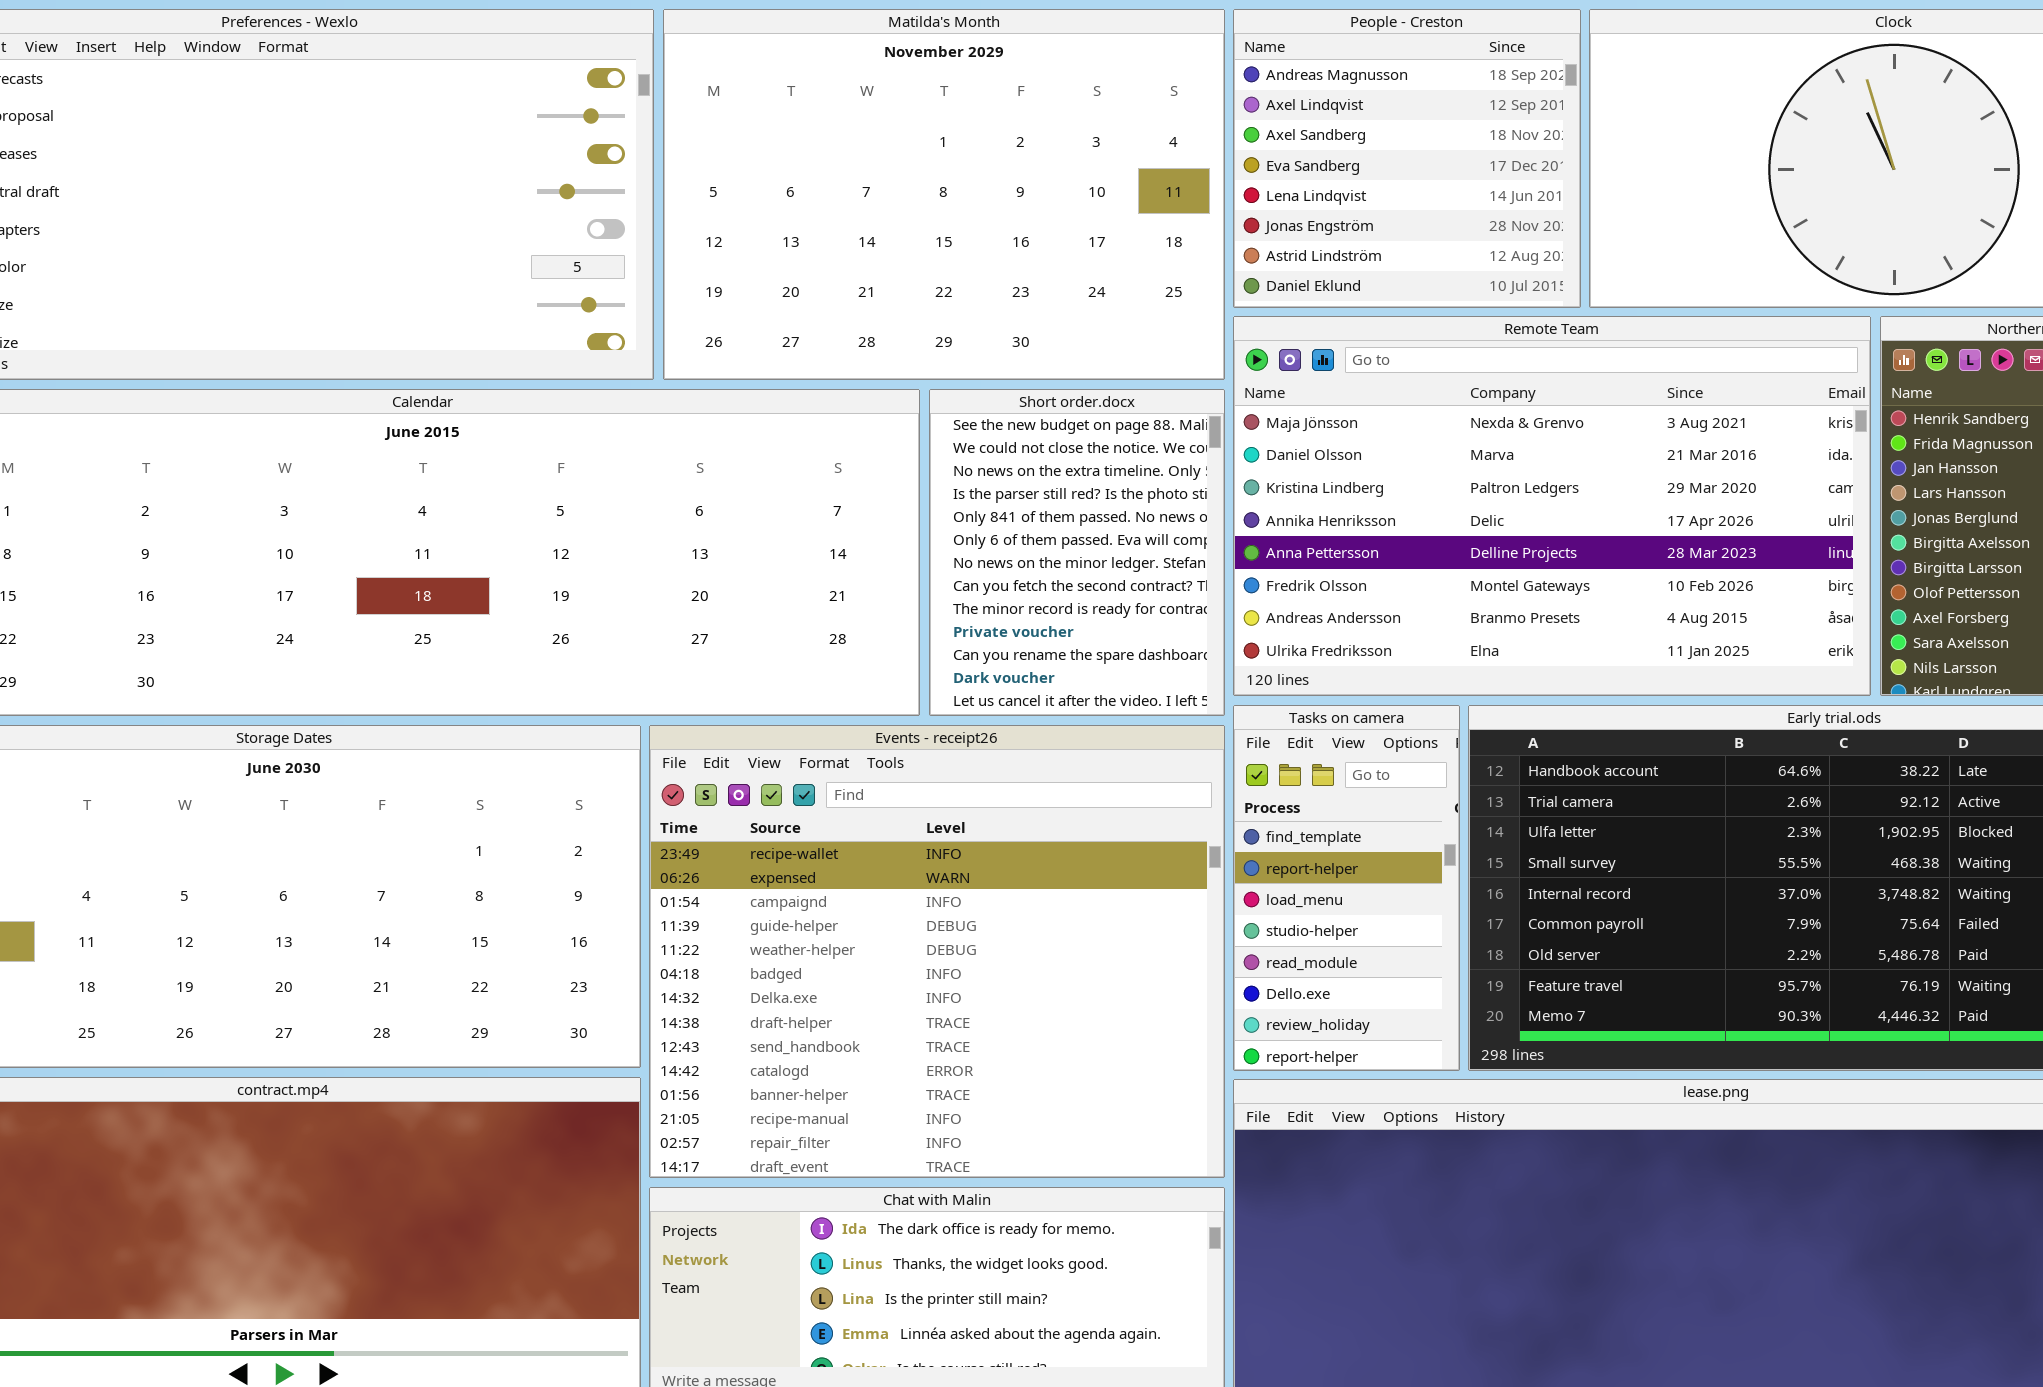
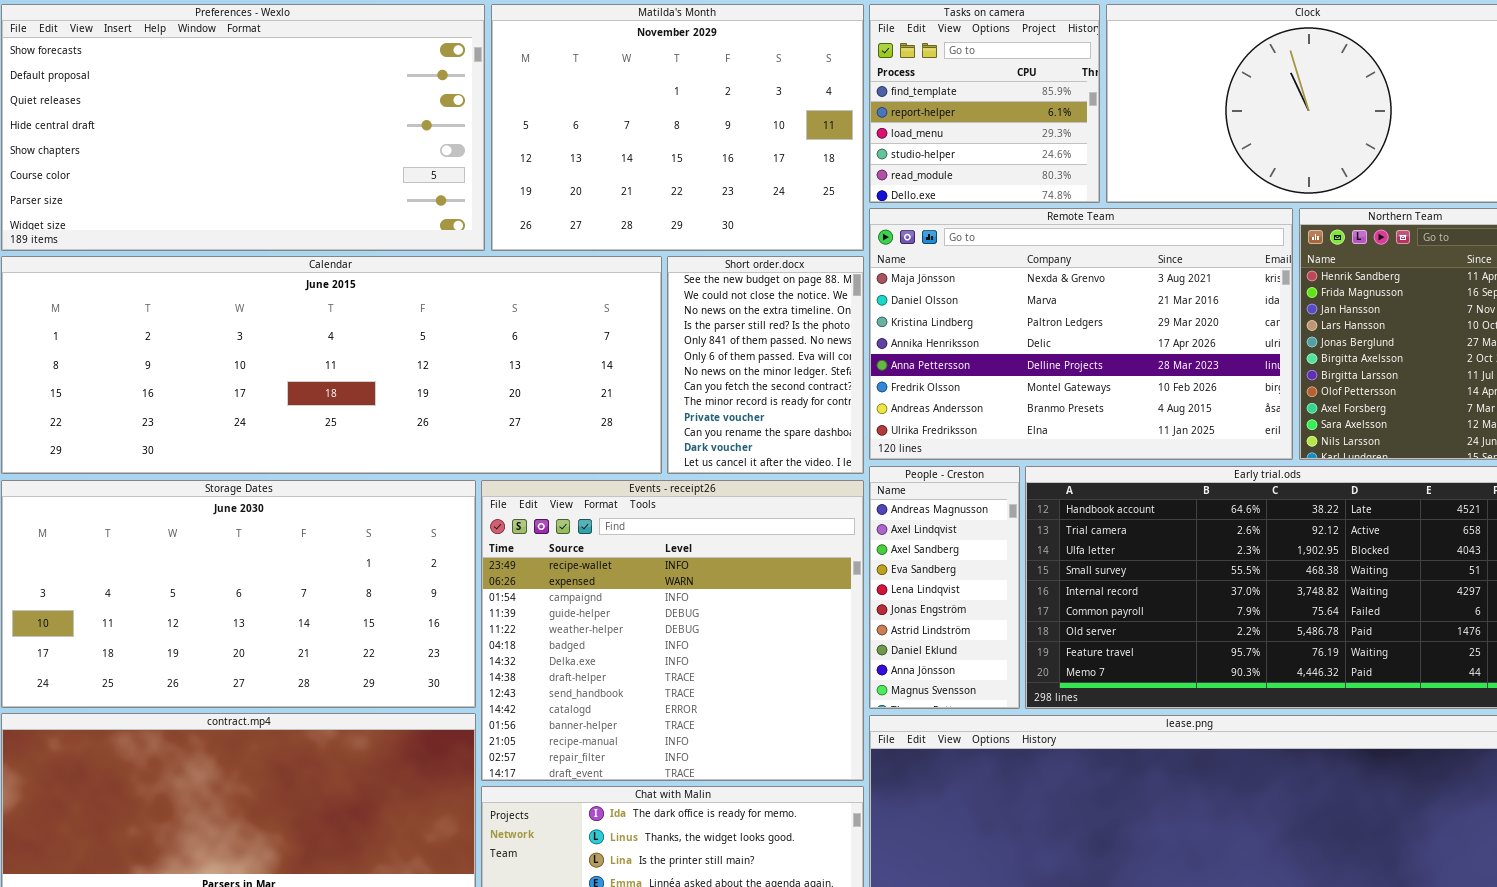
People - Creston: [1233,9,1581,308] -> [869,466,1020,709], moved, resized
Tasks on camera: [1233,705,1460,1071] -> [869,4,1100,203], moved, resized

